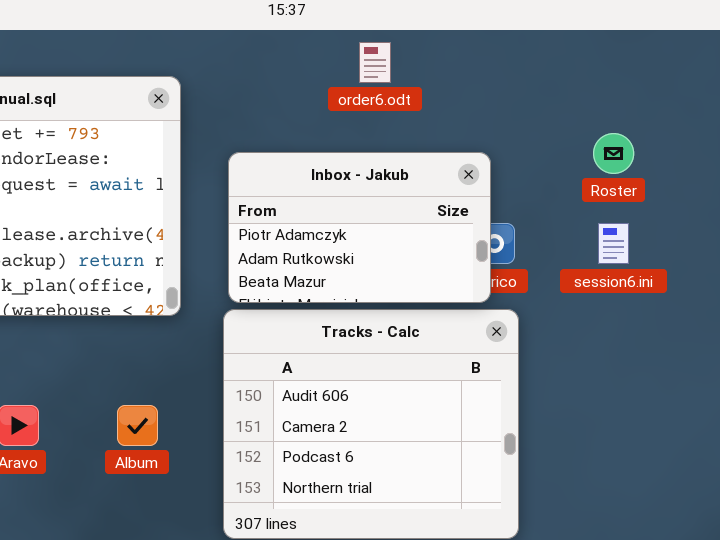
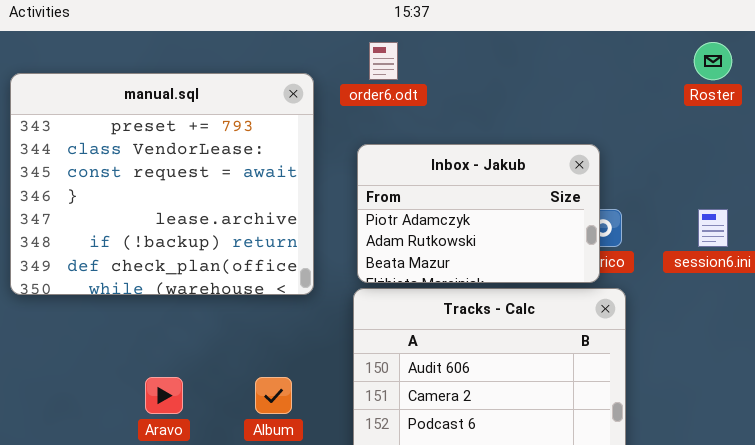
order6.odt: [359,42,391,83] -> [369,42,398,80], moved
Roster: [593,133,634,174] -> [694,42,732,80], moved

